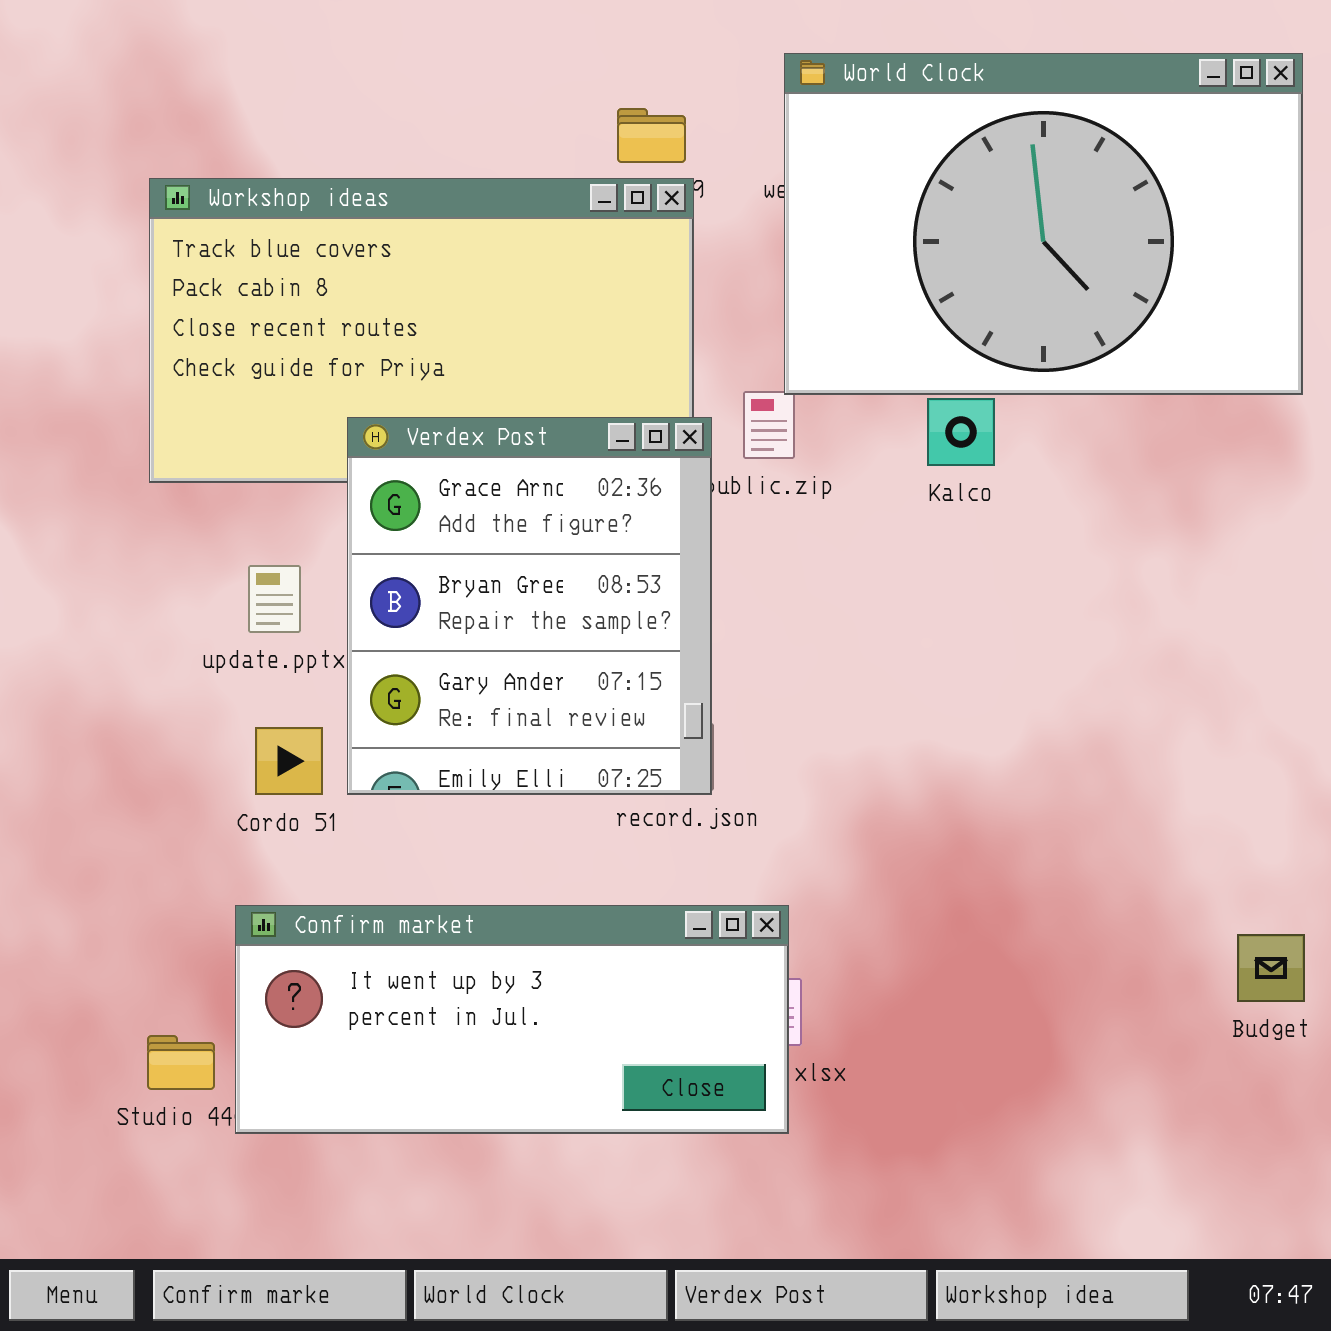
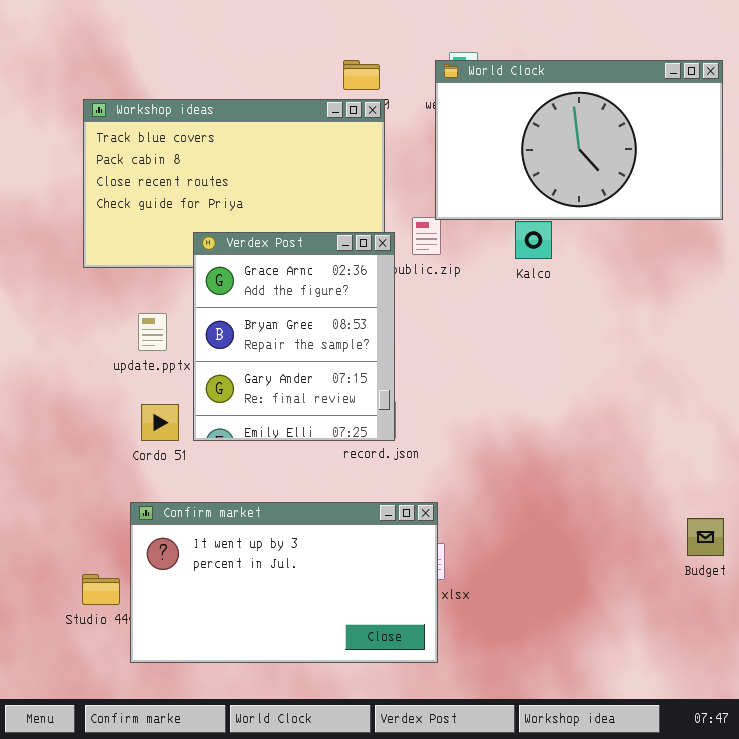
World Clock: [784,53,1303,395] -> [435,60,723,220], resized
Confirm market: [235,905,789,1134] -> [130,502,438,663], resized

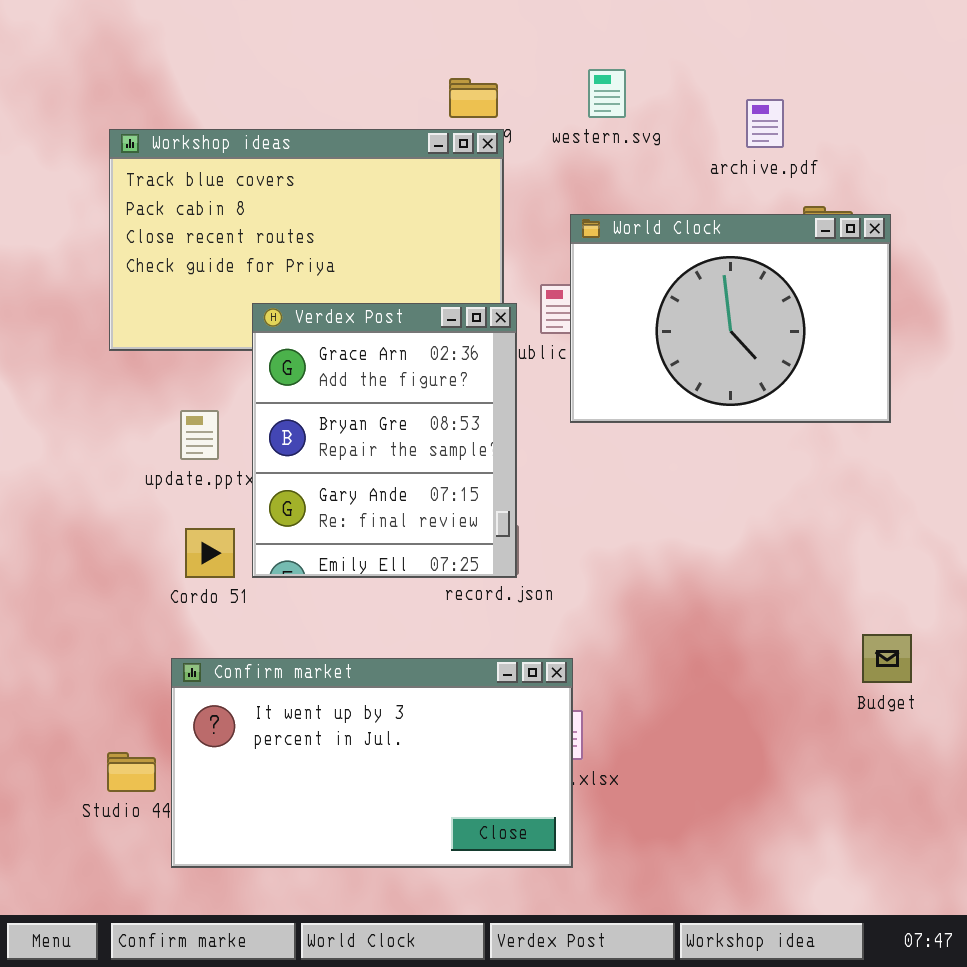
World Clock: [435,60,723,220] -> [570,214,891,423], moved, resized
Budget: [687,518,724,556] -> [862,634,912,683], moved

